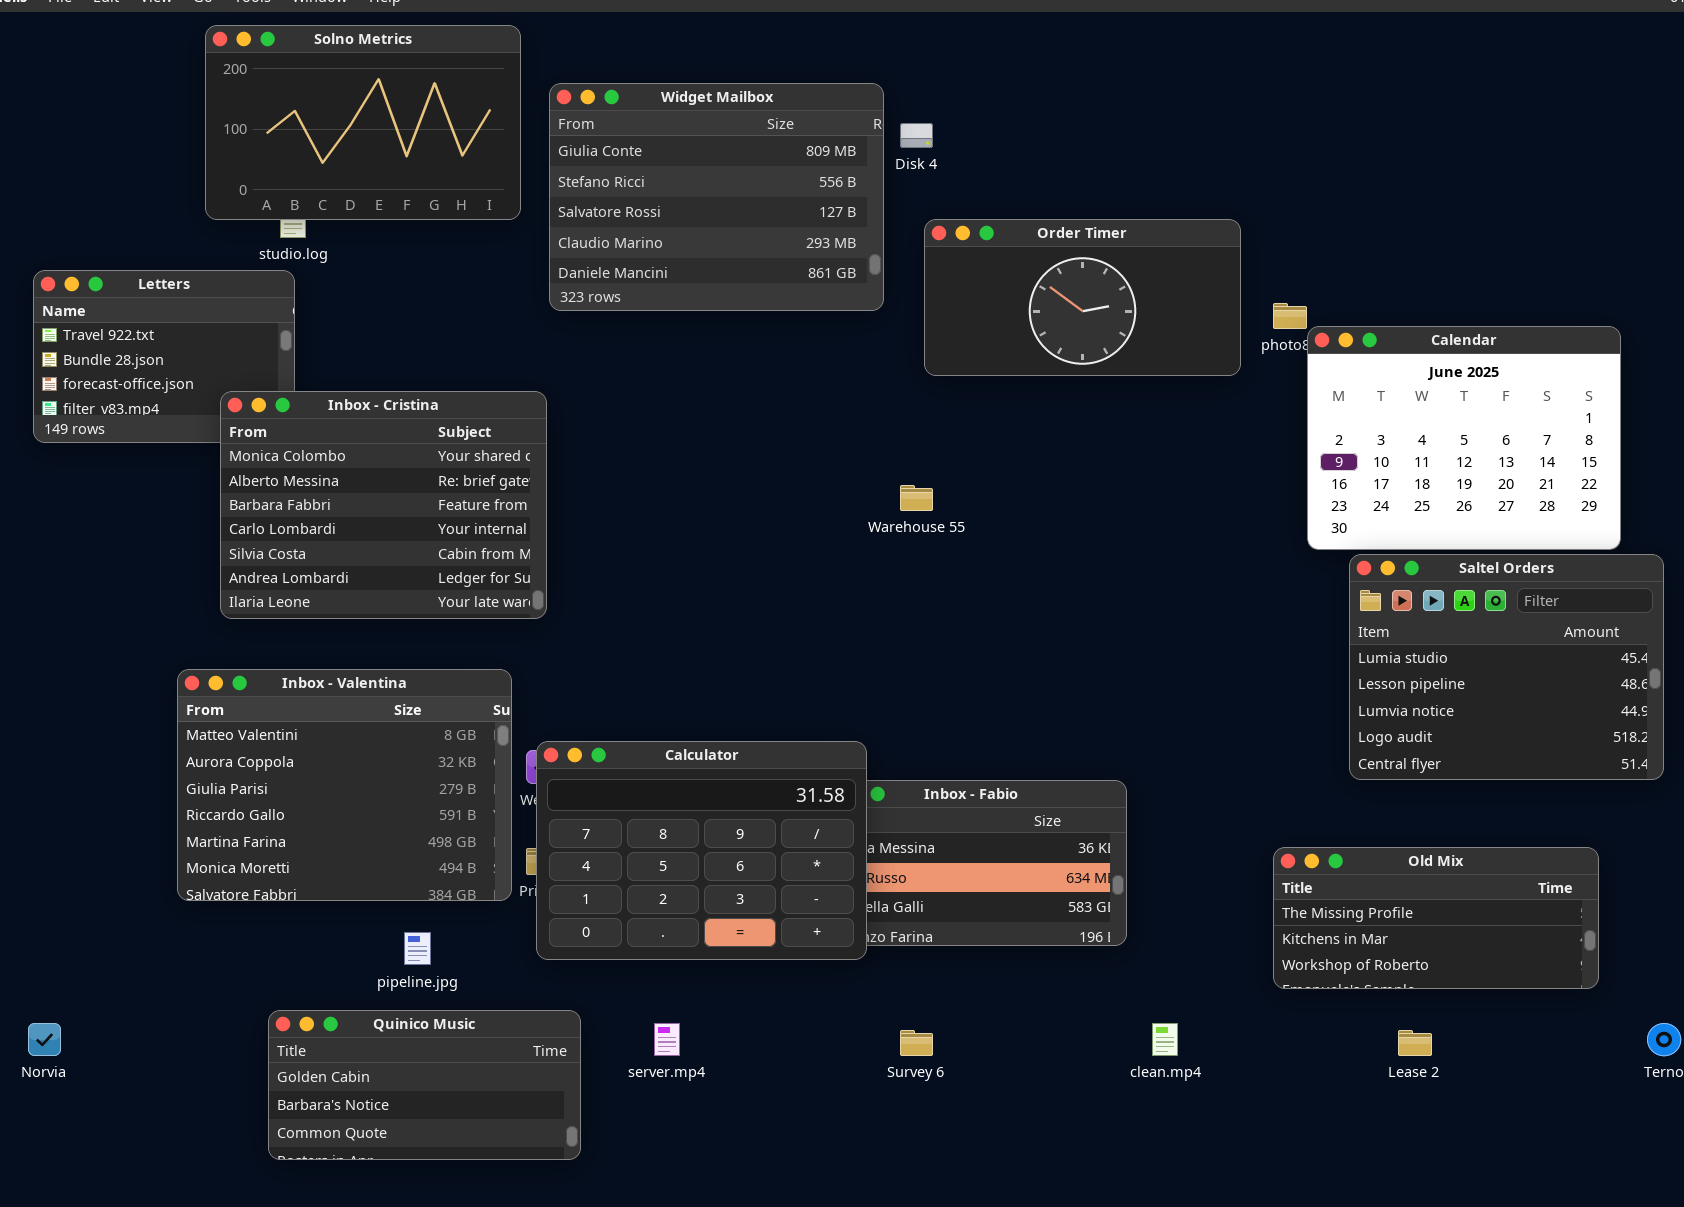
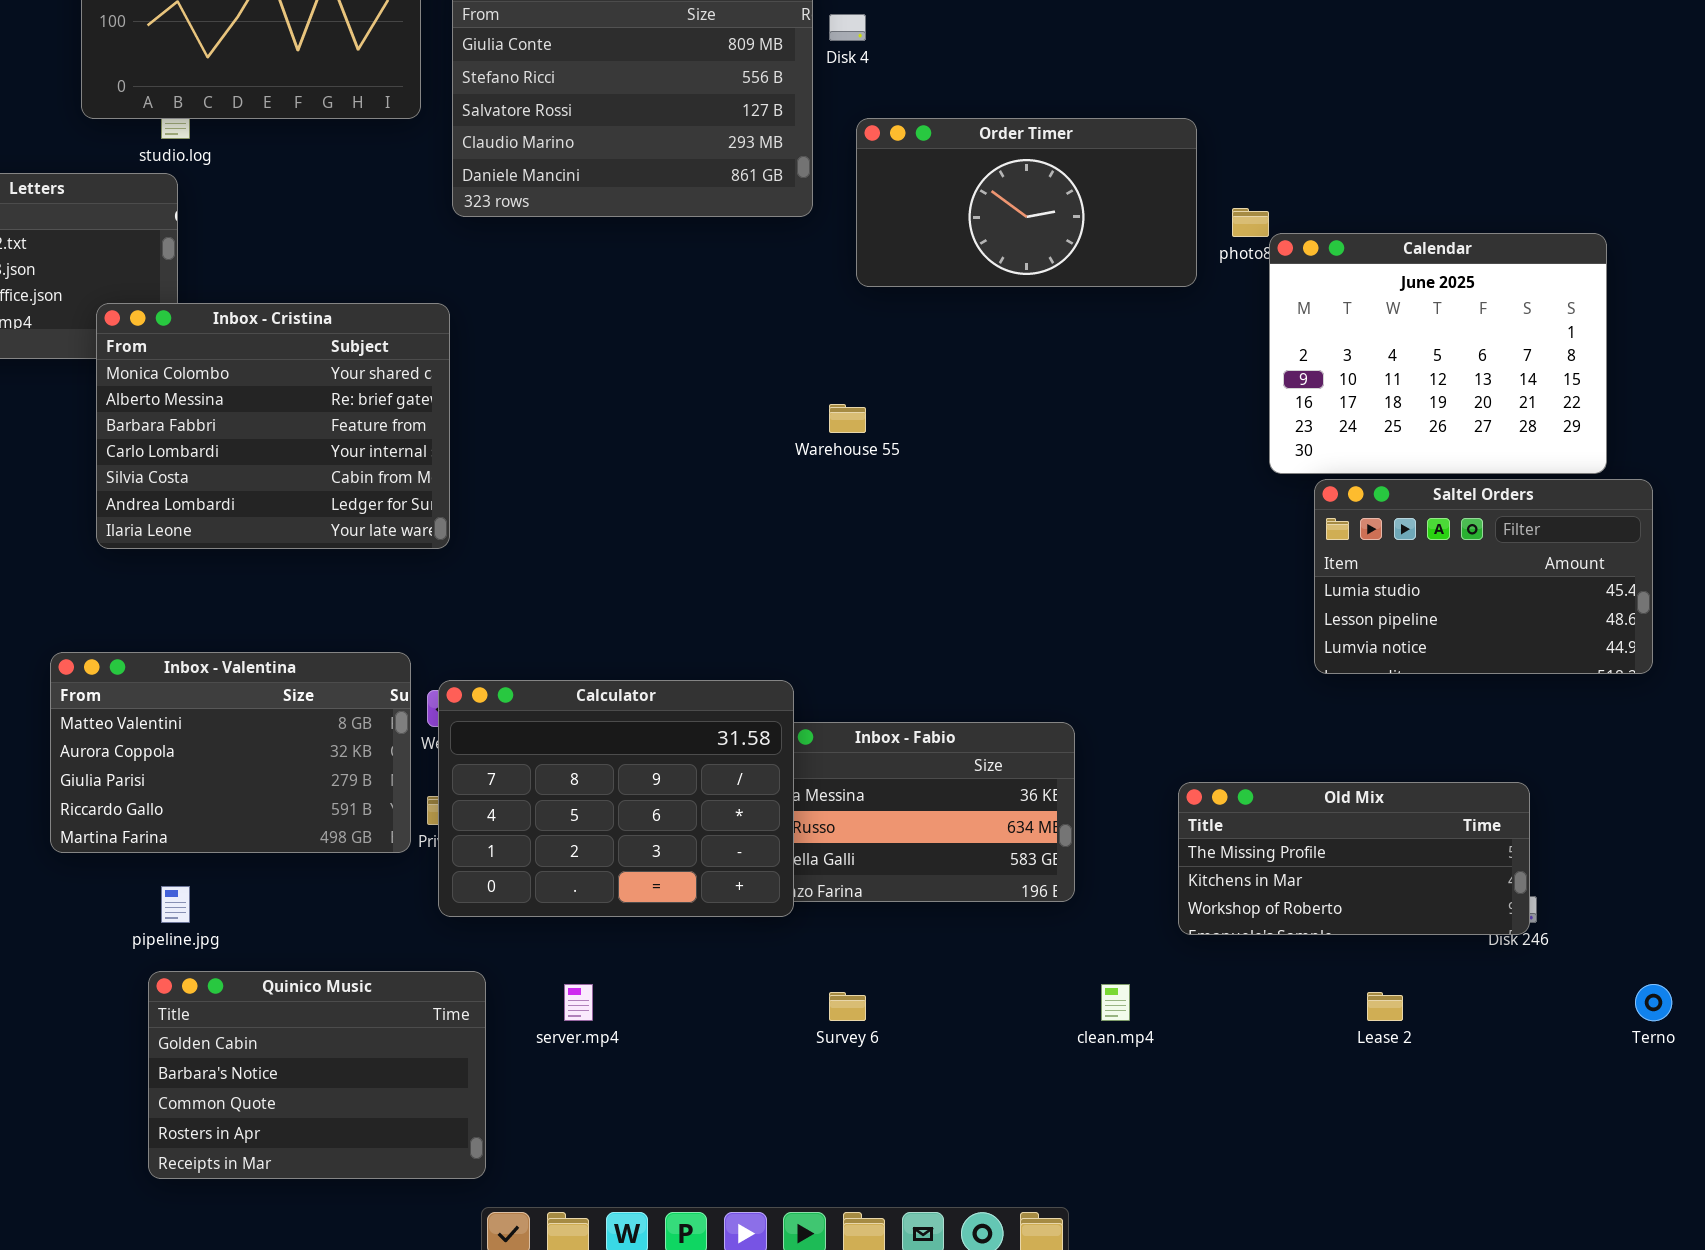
Saltel Orders: [1349,554,1664,780] -> [1314,479,1653,674], resized
Inbox - Valentina: [177,669,512,901] -> [50,652,411,853], resized
Old Mix: [1273,847,1599,989] -> [1178,782,1530,935], moved
pipeline.jpg: [404,932,431,965] -> [161,886,190,923], moved
Quinico Music: [268,1010,581,1160] -> [148,971,486,1179], resized

